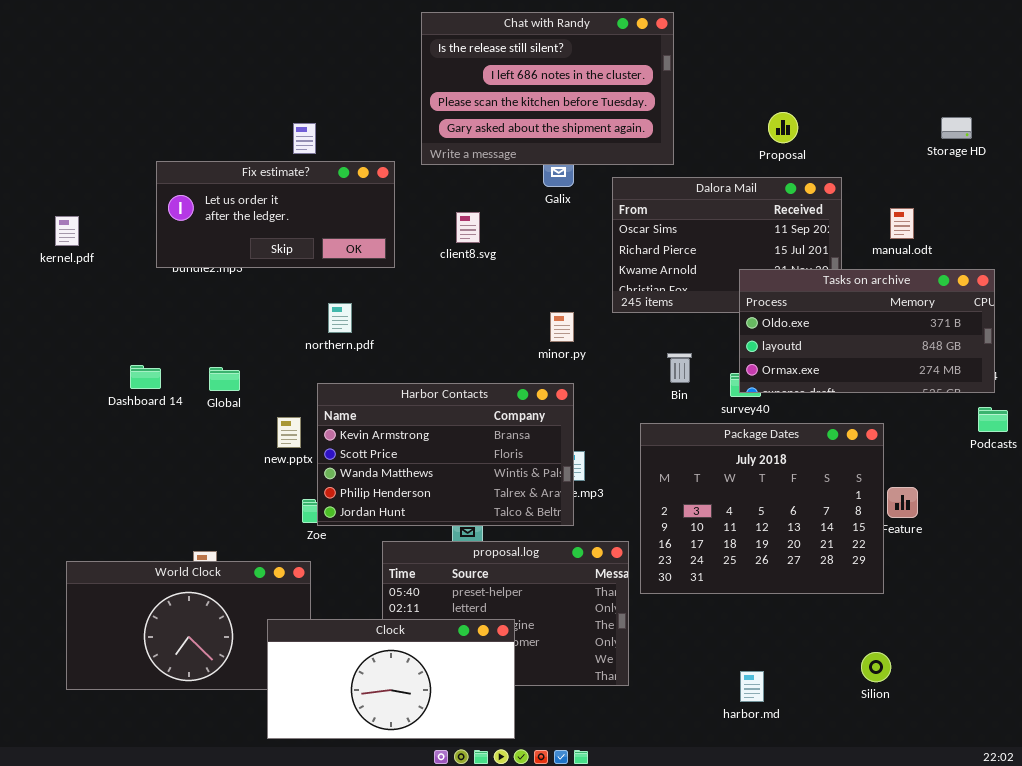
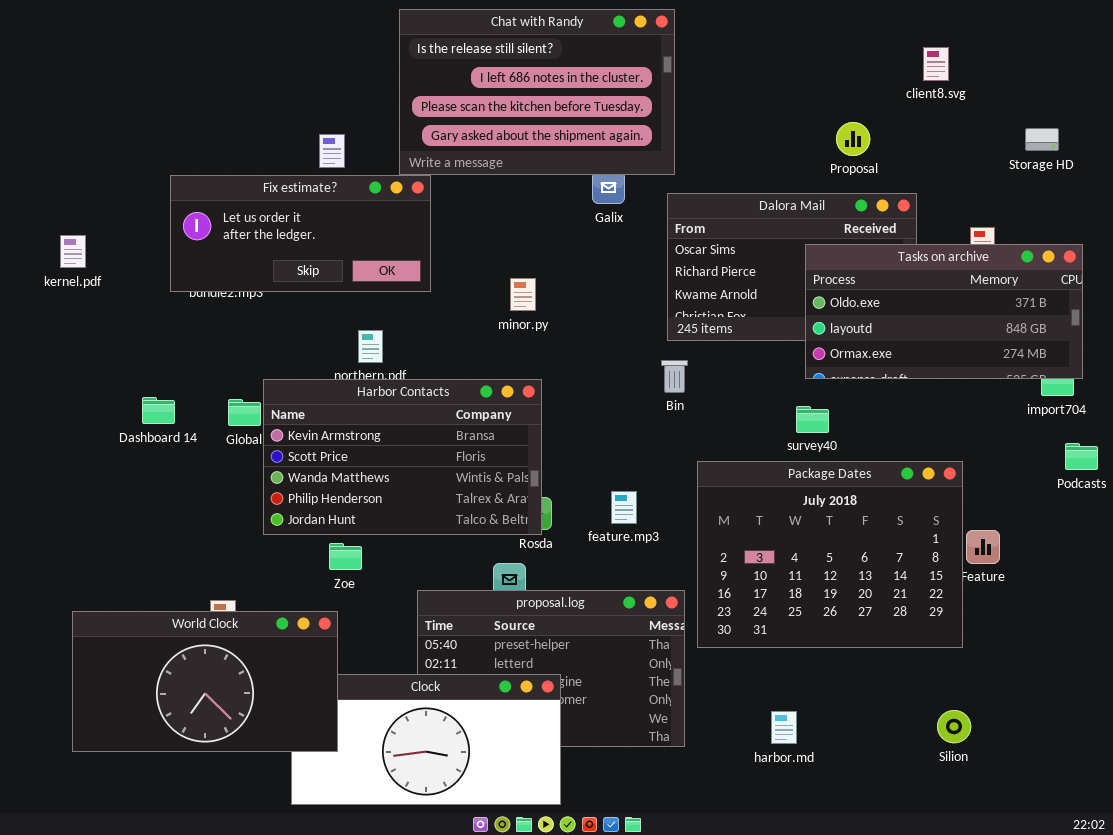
Chat with Randy: [421,12,674,165] -> [399,9,675,175], moved
client8.svg: [456,212,480,243] -> [923,47,949,81], moved
Tasks on archive: [739,269,995,393] -> [805,244,1083,379], moved
minor.py: [550,312,574,342] -> [510,278,536,311], moved
Bin: [667,353,692,383] -> [661,360,688,393], moved
Harbor Contacts: [317,383,574,526] -> [263,379,542,535], moved
World Clock: [66,561,311,690] -> [72,611,338,752], raised
harbor.md: [740,671,764,702] -> [771,711,797,744], moved

